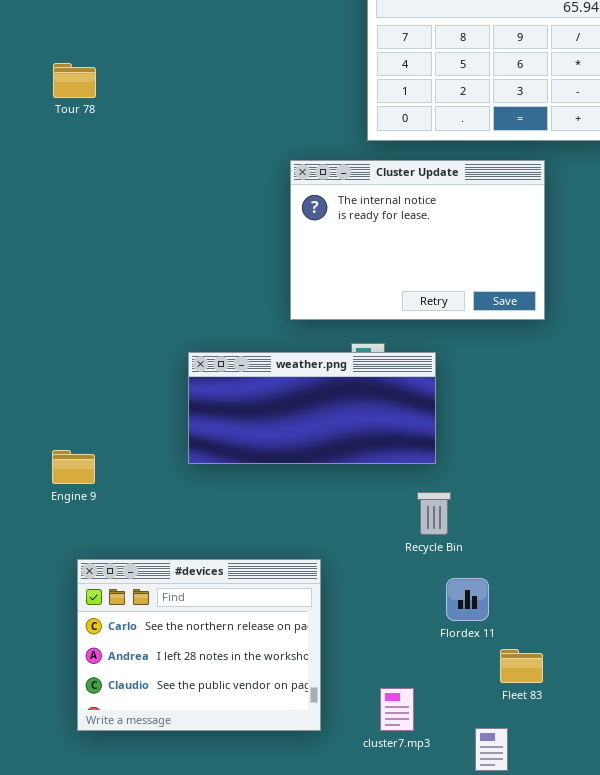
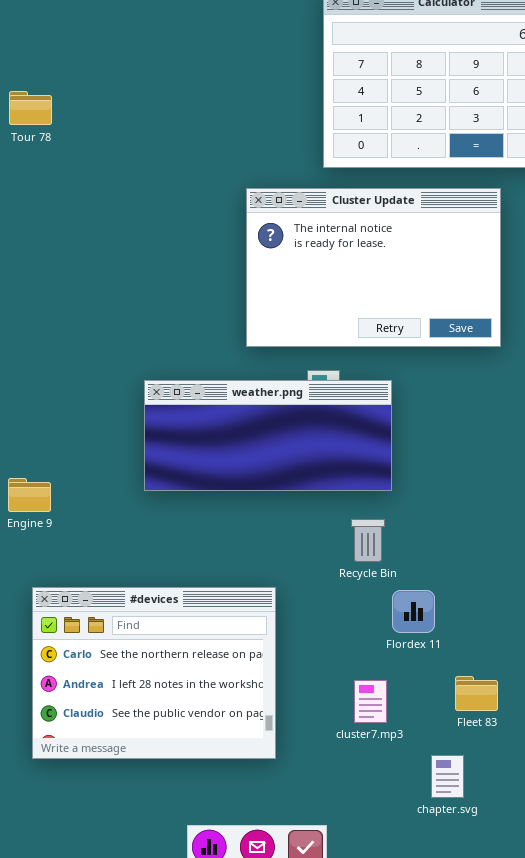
Recycle Bin: [417,492,451,535] -> [351,519,385,562], moved
Flordex 11: [446,578,489,621] -> [392,590,435,633], moved
cluster7.mp3: [380,688,414,731] -> [354,680,387,723], moved

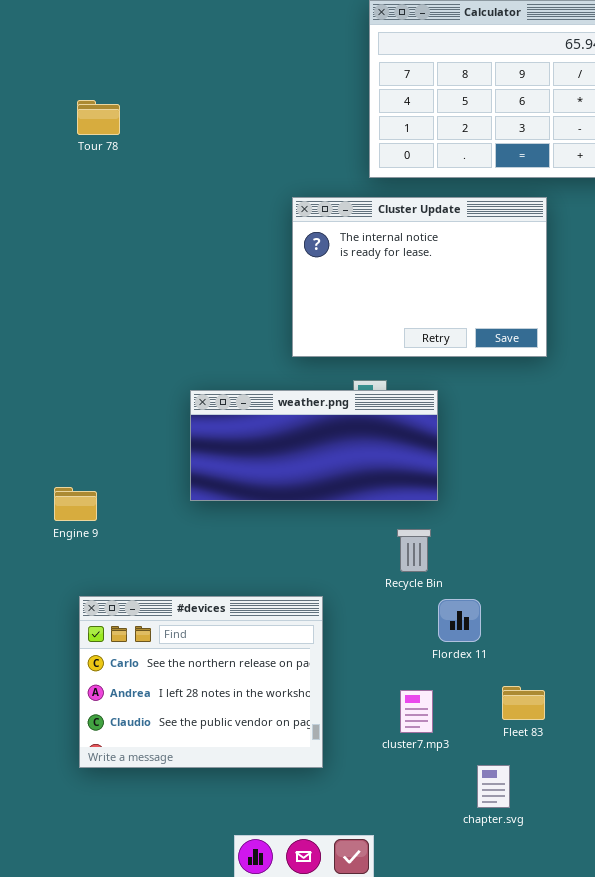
Tour 78: [9,91,52,125] -> [77,100,120,135], moved

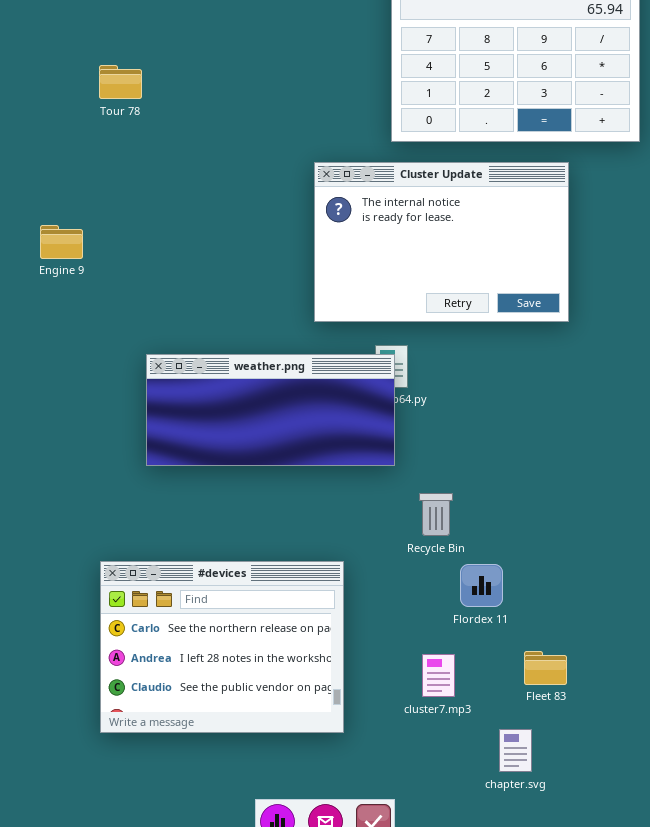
weather.png: [190,390,438,501] -> [146,354,395,466], moved
Engine 9: [54,487,97,521] -> [40,225,83,259], moved

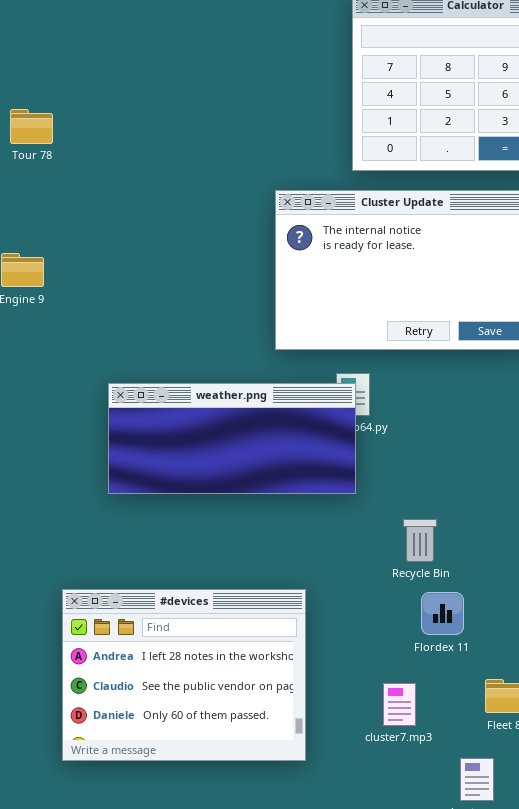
Tour 78: [99,65,142,99] -> [10,109,53,144], moved
Recycle Bin: [419,493,453,536] -> [403,519,437,562], moved
#devices: [100,561,344,733] -> [62,589,306,761], scrolled down 1 row

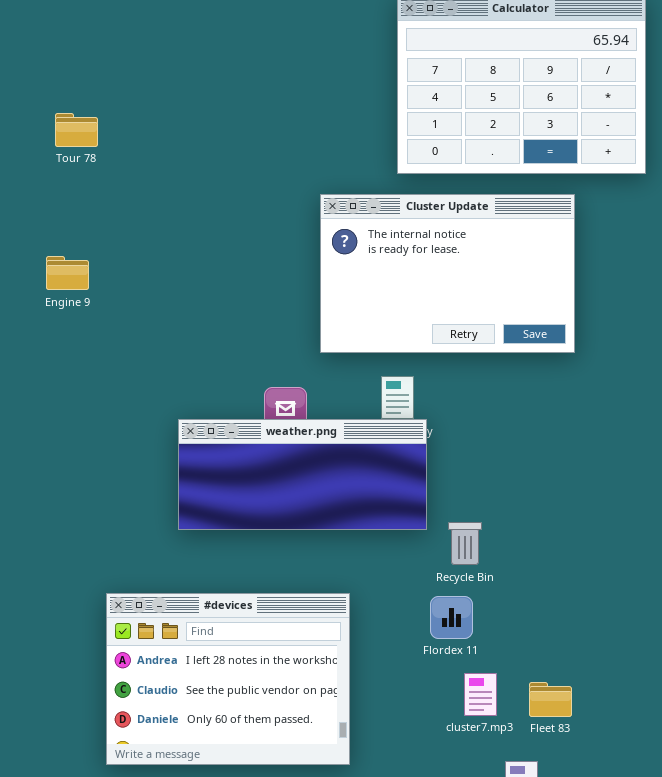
weather.png: [108,383,356,494] -> [178,419,427,530], moved
Flordex 11: [421,592,464,635] -> [430,596,473,639], moved
cluster7.mp3: [383,683,416,726] -> [464,673,497,716], moved

